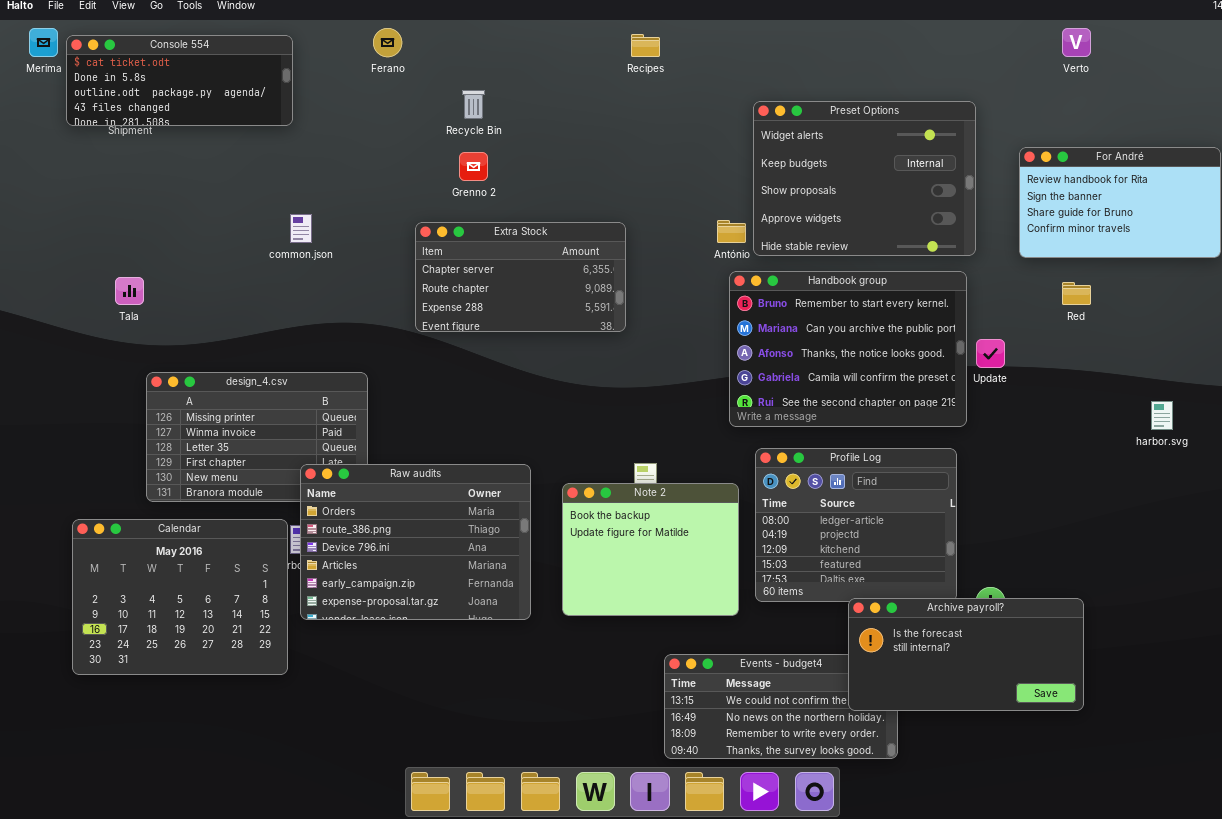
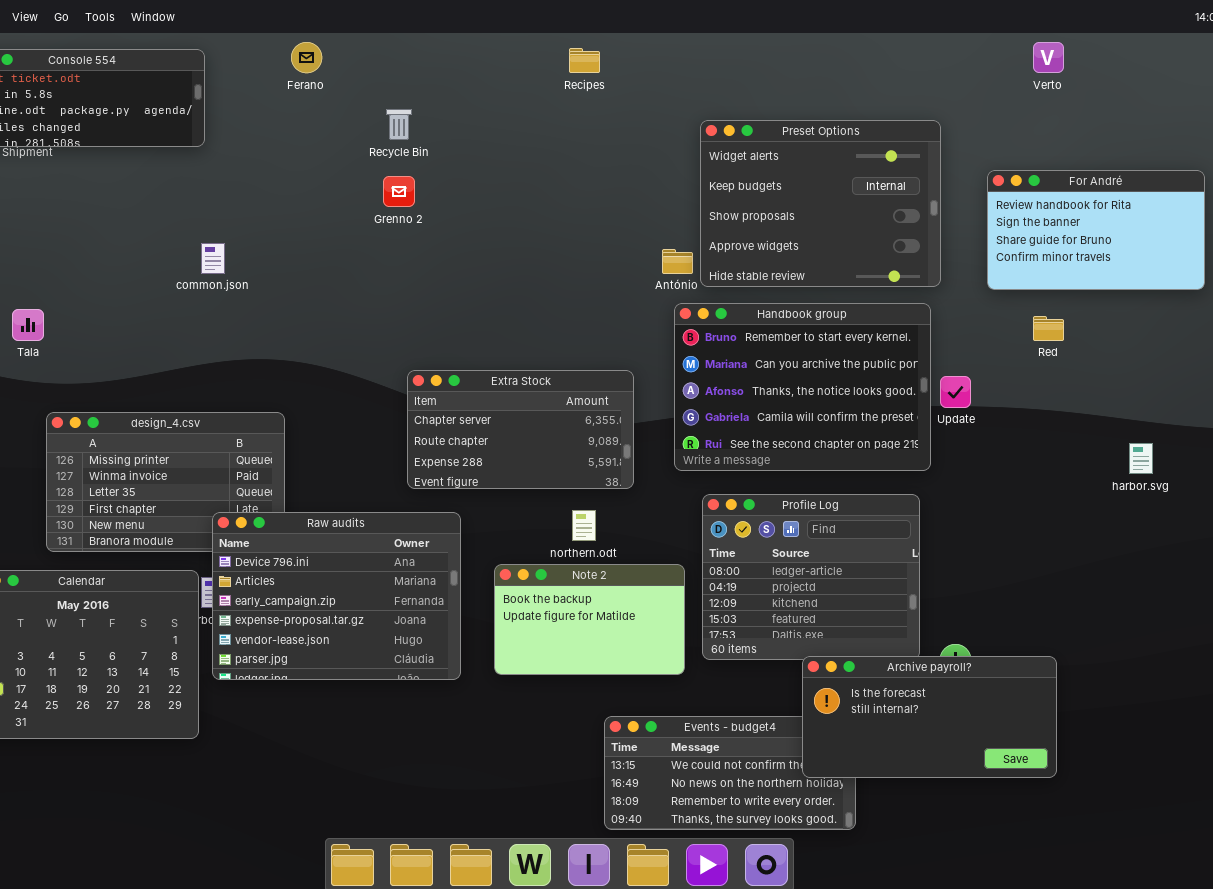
Extra Stock: [415,222,626,332] -> [407,370,634,489], moved
Raw audits: [300,464,531,620] -> [212,512,461,680], scrolled down 2 rows
Note 2: [562,483,739,616] -> [494,564,685,675], resized

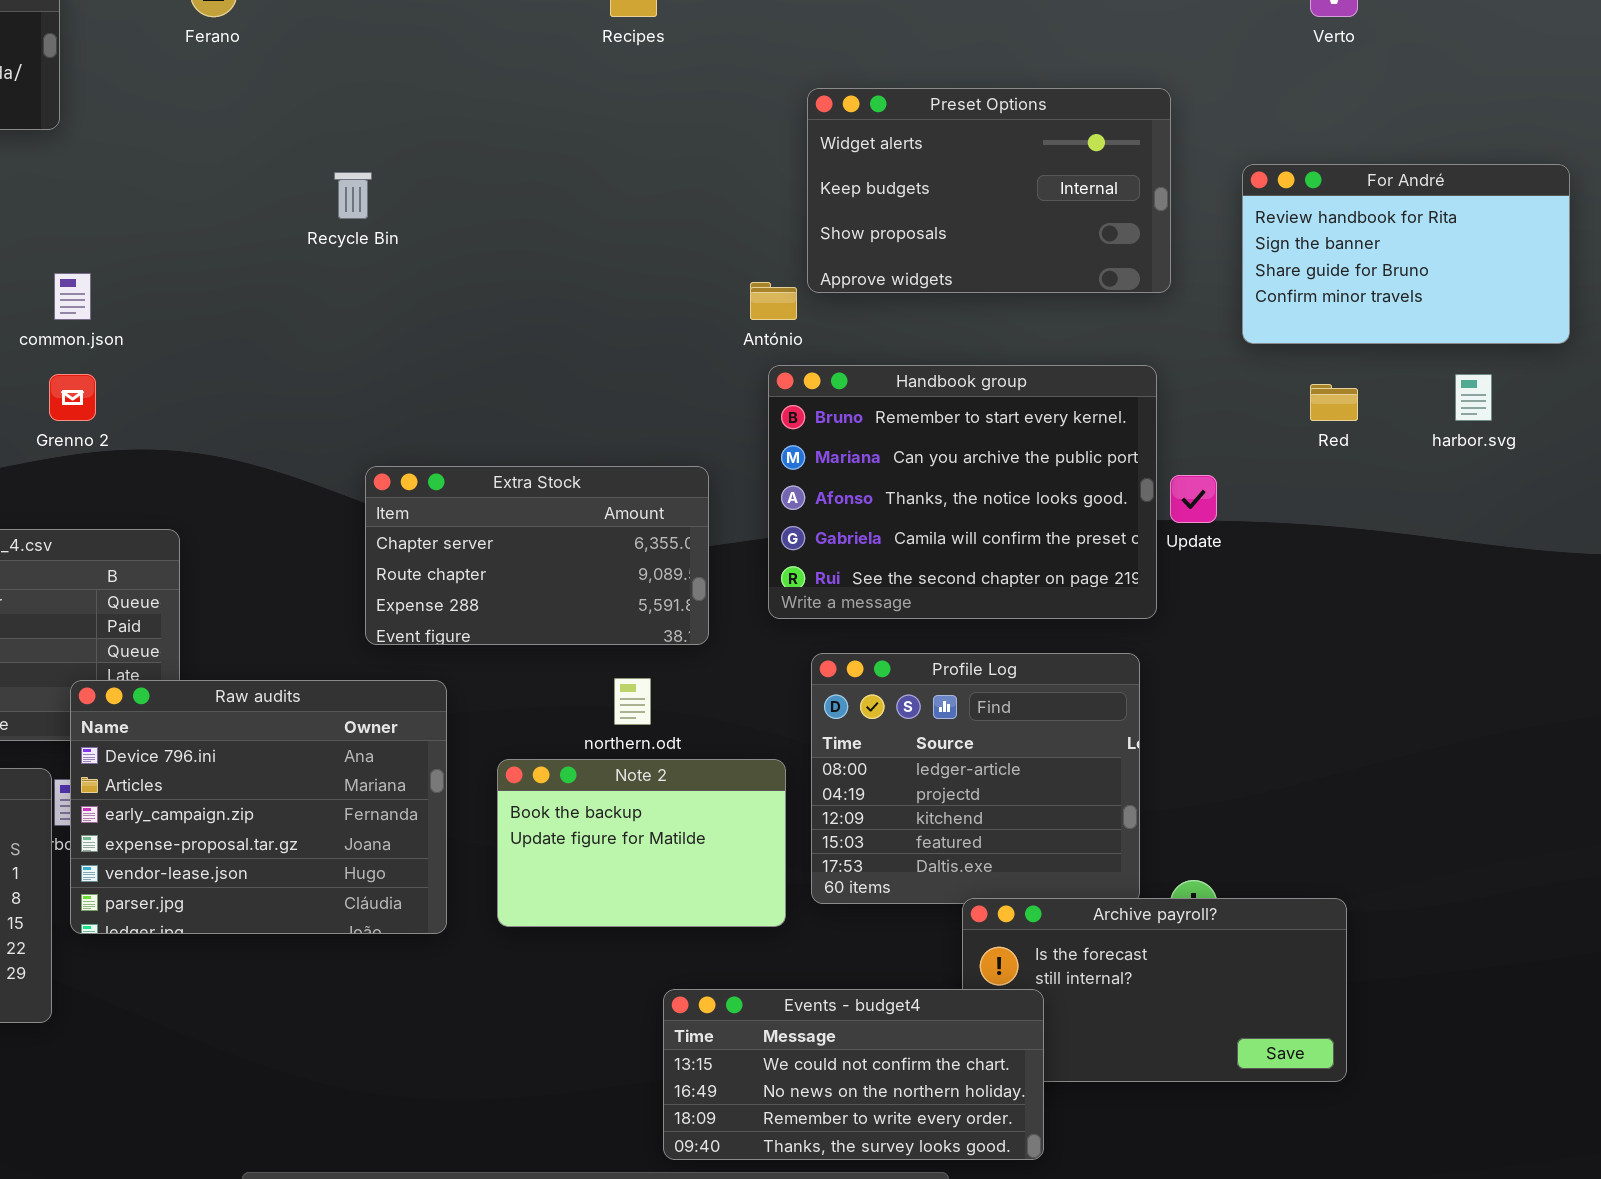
Recycle Bin: [386,109,412,140] -> [334,172,372,219], moved
Preset Options: [700,120,941,287] -> [807,88,1171,293], resized
Grenno 2: [383,176,415,207] -> [49,374,96,421], moved
harbor.svg: [1129,443,1153,474] -> [1455,374,1492,421], moved
Events - budget4: [604,716,856,830] -> [663,989,1044,1160], raised

